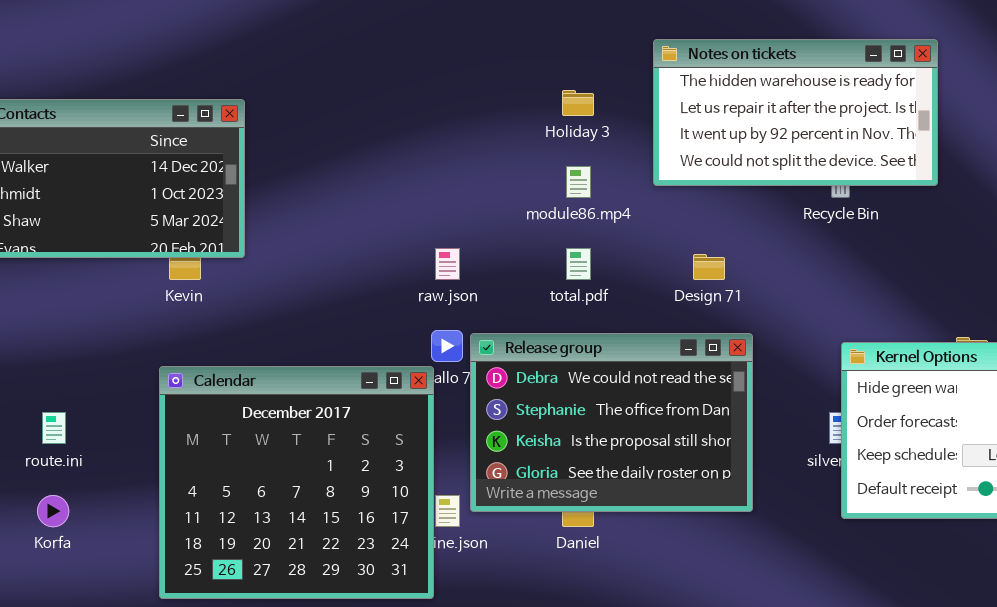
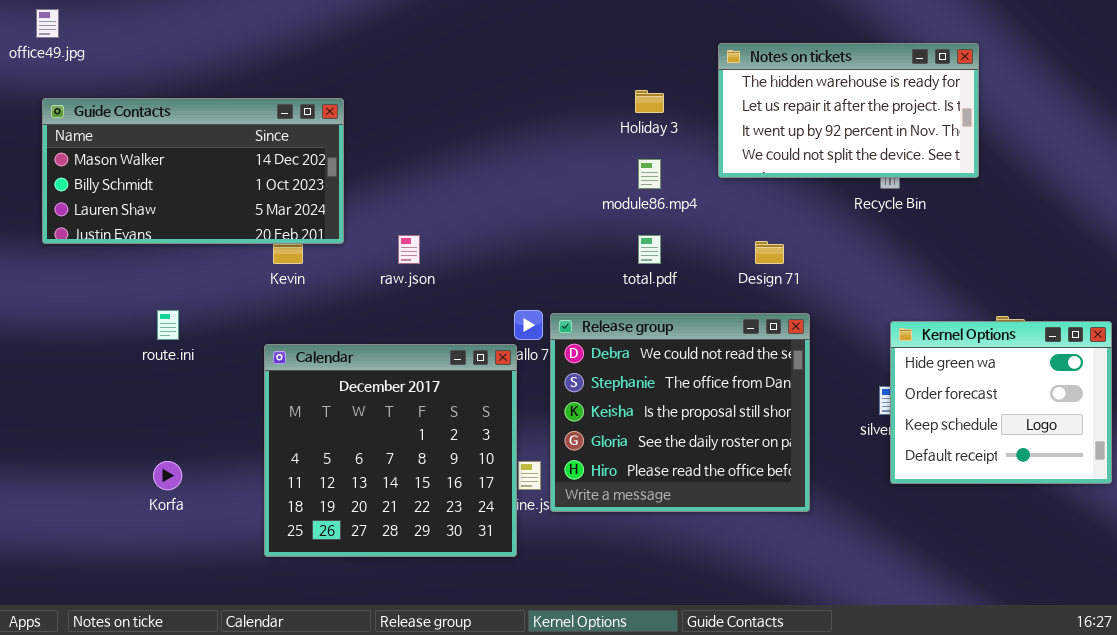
raw.json: [435,248,460,280] -> [398,235,420,264], moved
Release group: [470,333,753,512] -> [550,313,810,512], resized
route.ini: [42,412,66,444] -> [157,310,179,340], moved

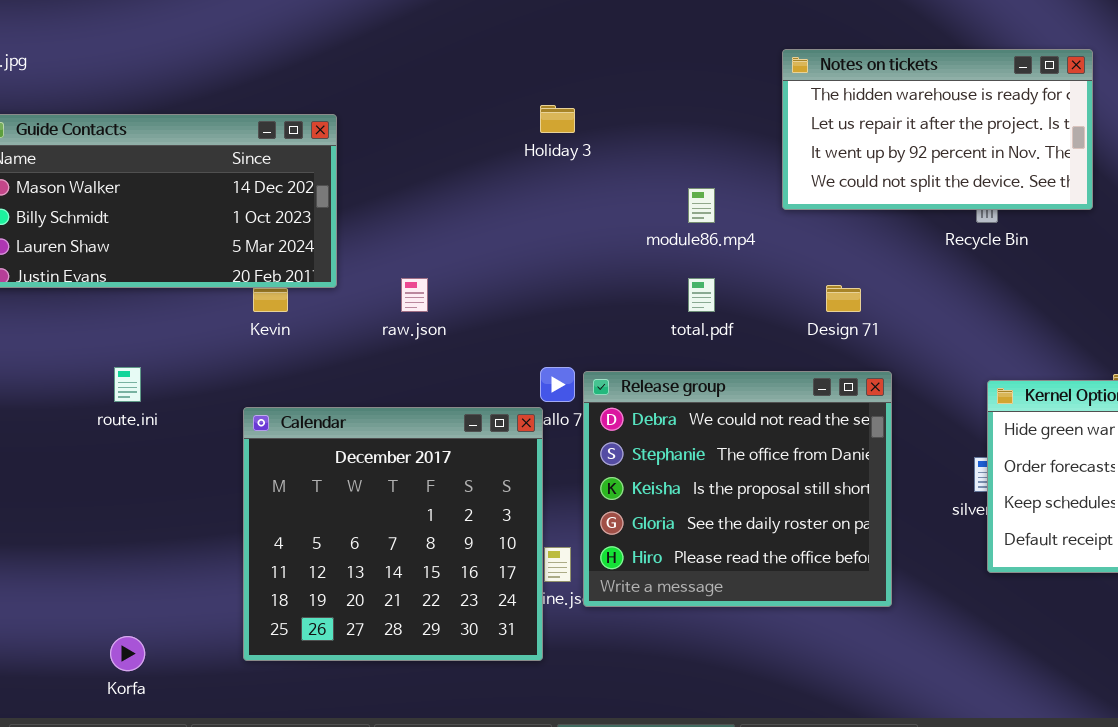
Holiday 3: [635,90,664,113] -> [540,105,575,133], moved
Korfa: [153,461,182,490] -> [110,636,145,671], moved

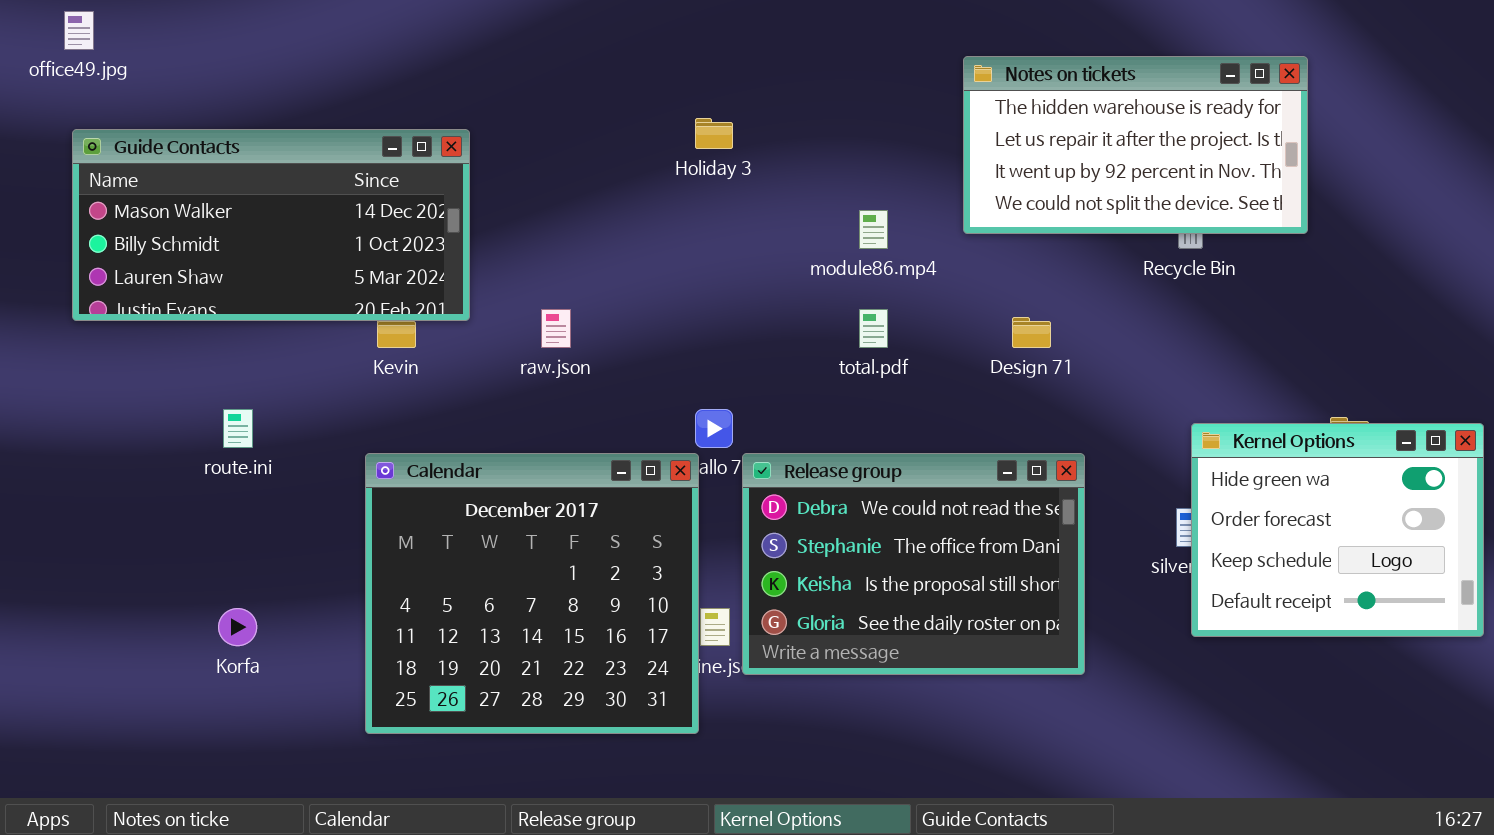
Release group: [583,371,892,607] -> [742,453,1085,675], resized
Korfa: [110,636,145,671] -> [218,608,257,646], moved

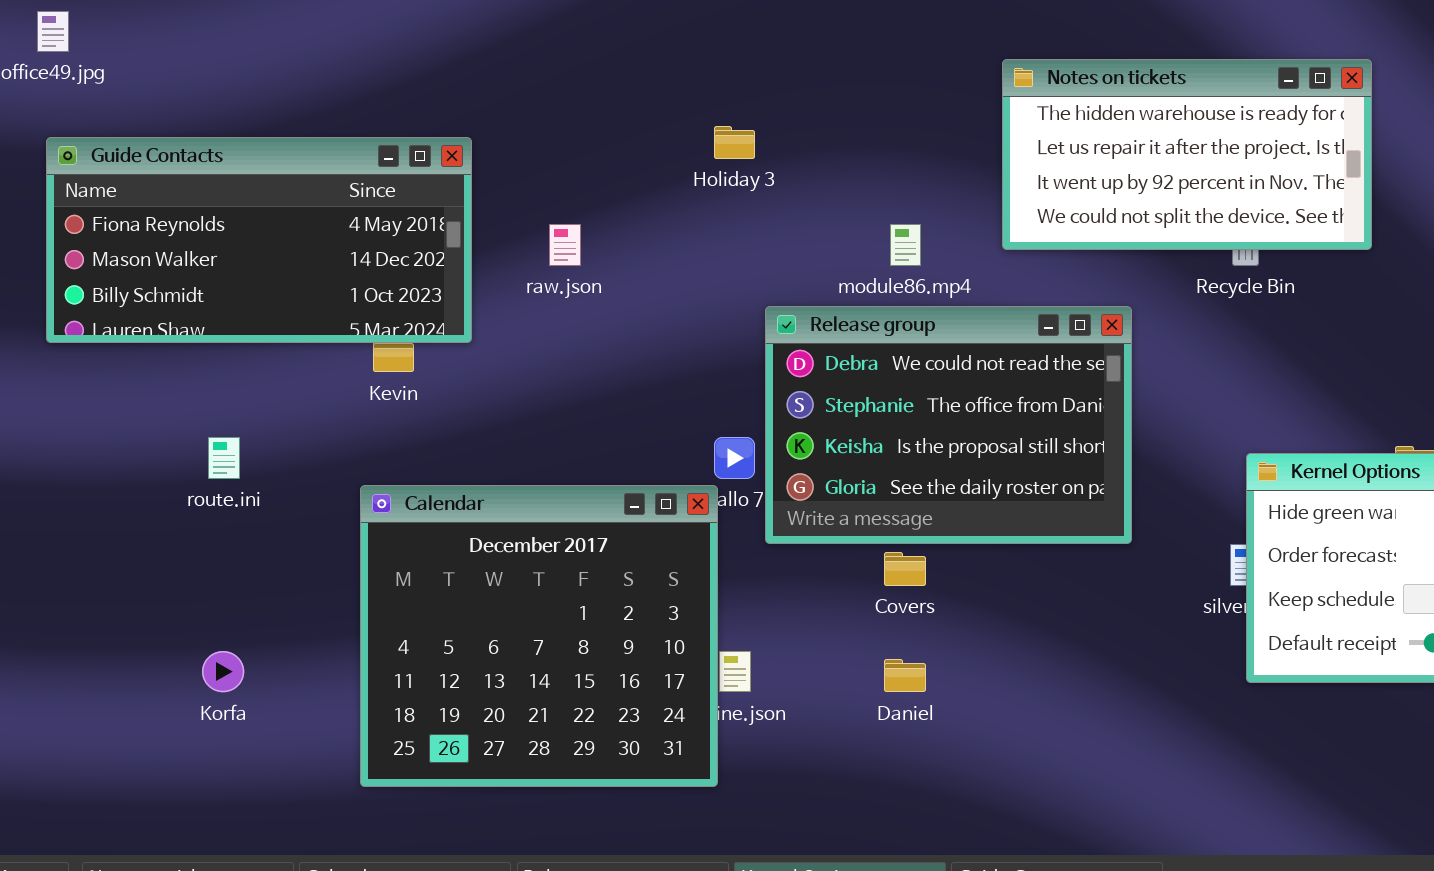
Guide Contacts: [72,129,470,321] -> [46,137,472,343], scrolled up 1 row
raw.json: [541,309,571,348] -> [549,224,581,266], moved
Release group: [742,453,1085,675] -> [765,306,1132,544], moved

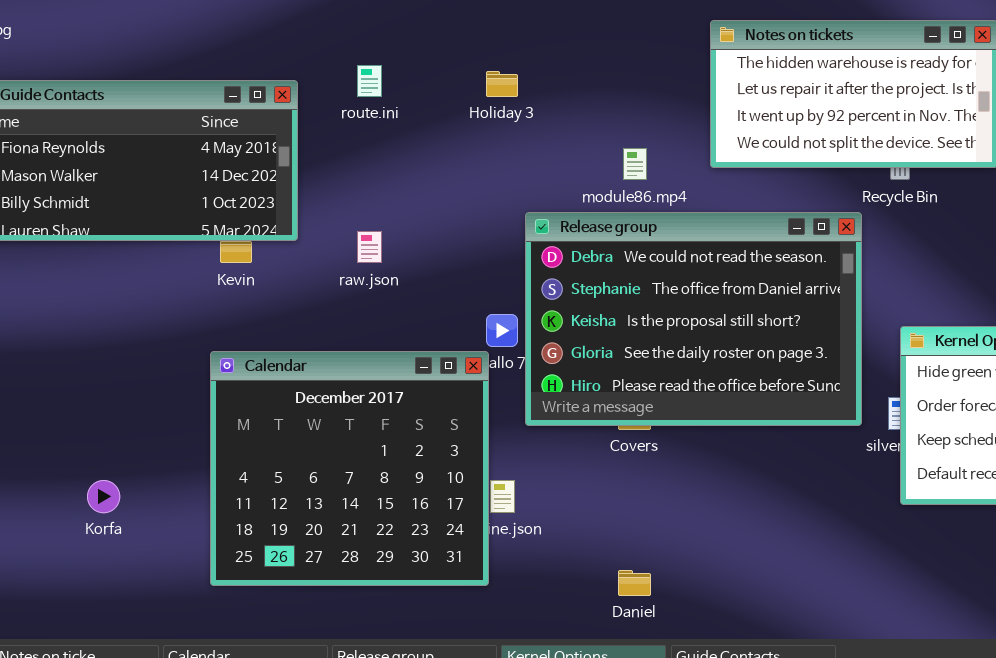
raw.json: [549,224,581,266] -> [357,231,382,263], moved
Release group: [765,306,1132,544] -> [525,212,862,426], resized
route.ini: [208,437,240,479] -> [357,65,382,97], moved
Daniel: [884,659,926,692] -> [618,570,651,596], moved

